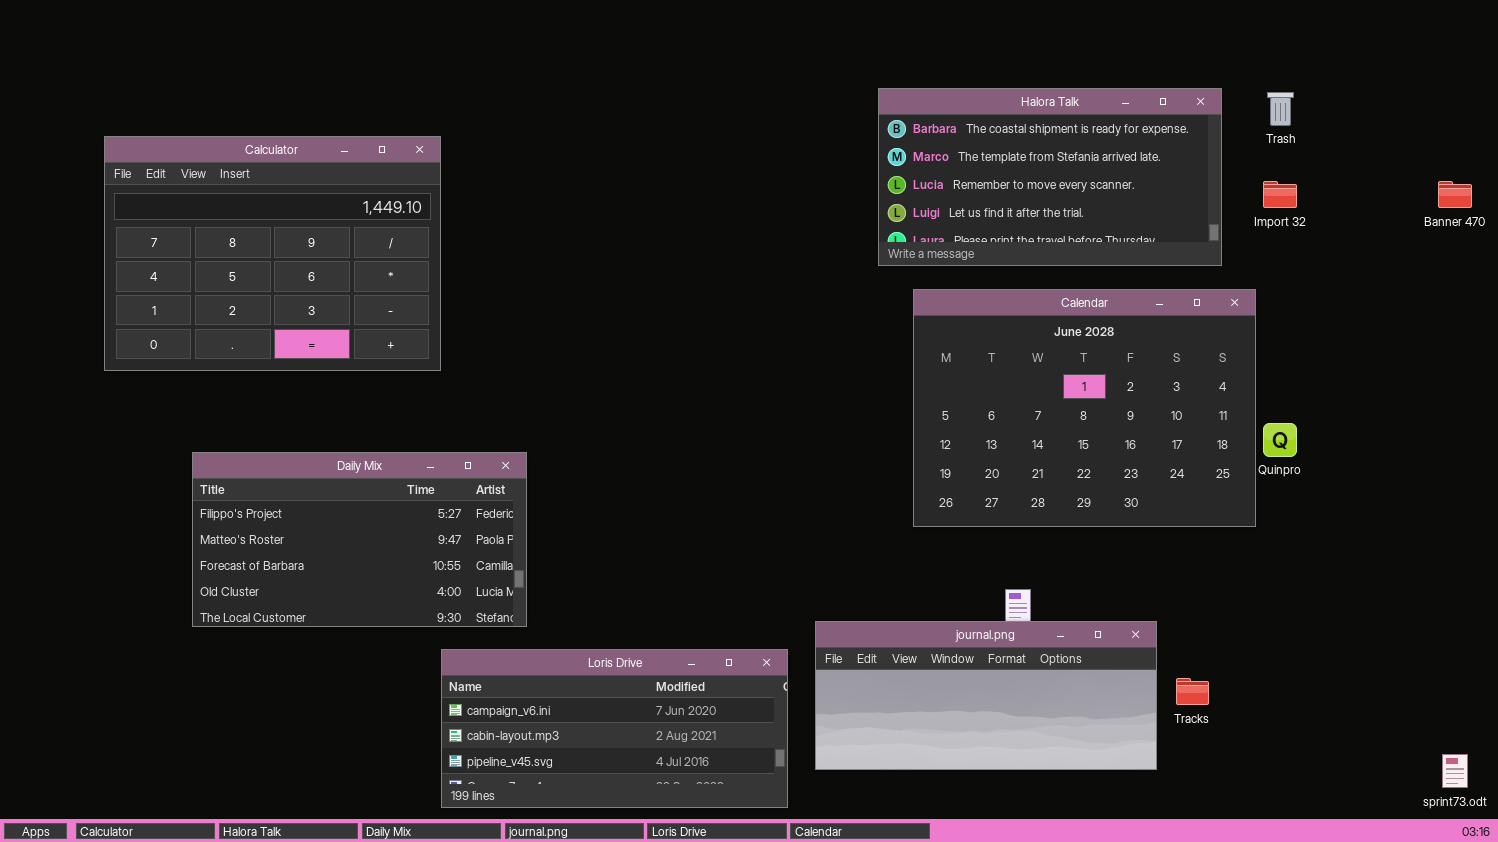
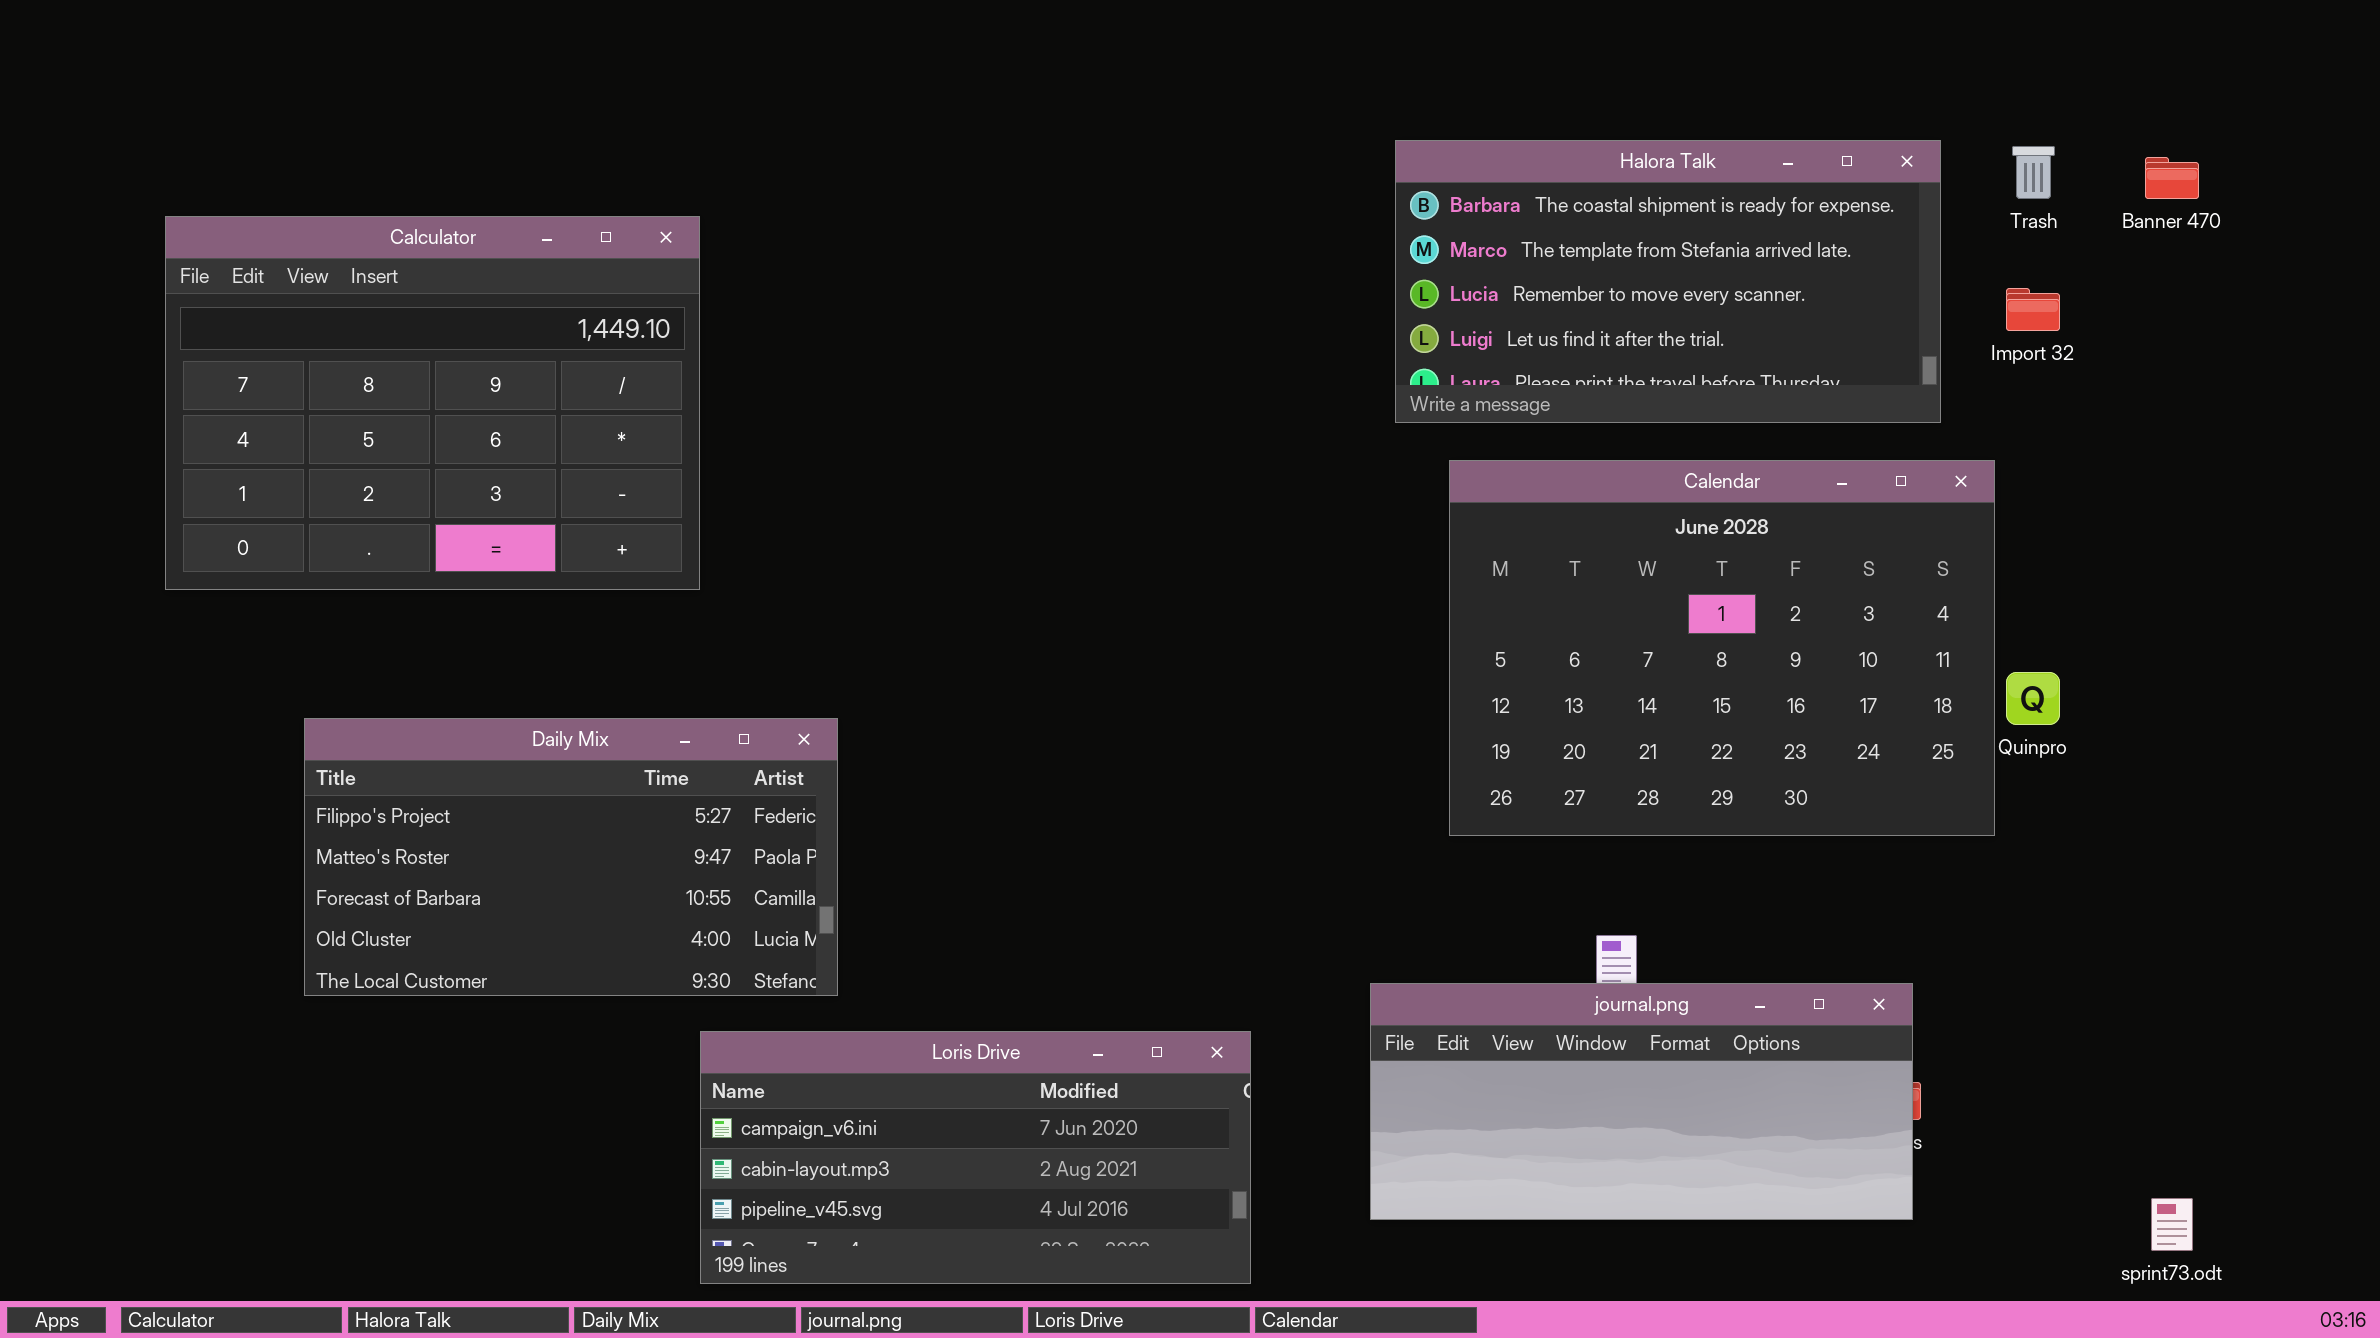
Banner 470: [1438,181,1472,208] -> [2145,157,2199,199], moved
journal.png: [815,621,1157,770] -> [1370,983,1913,1220], moved
sprint73.odt: [1442,754,1468,788] -> [2151,1198,2193,1251], moved

